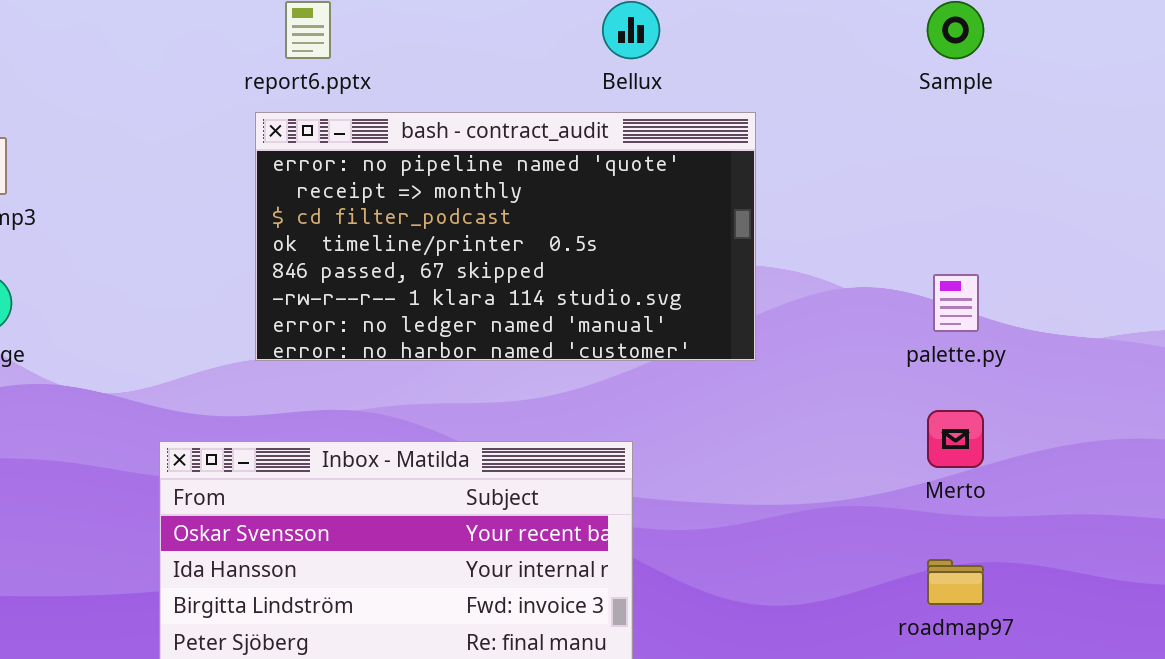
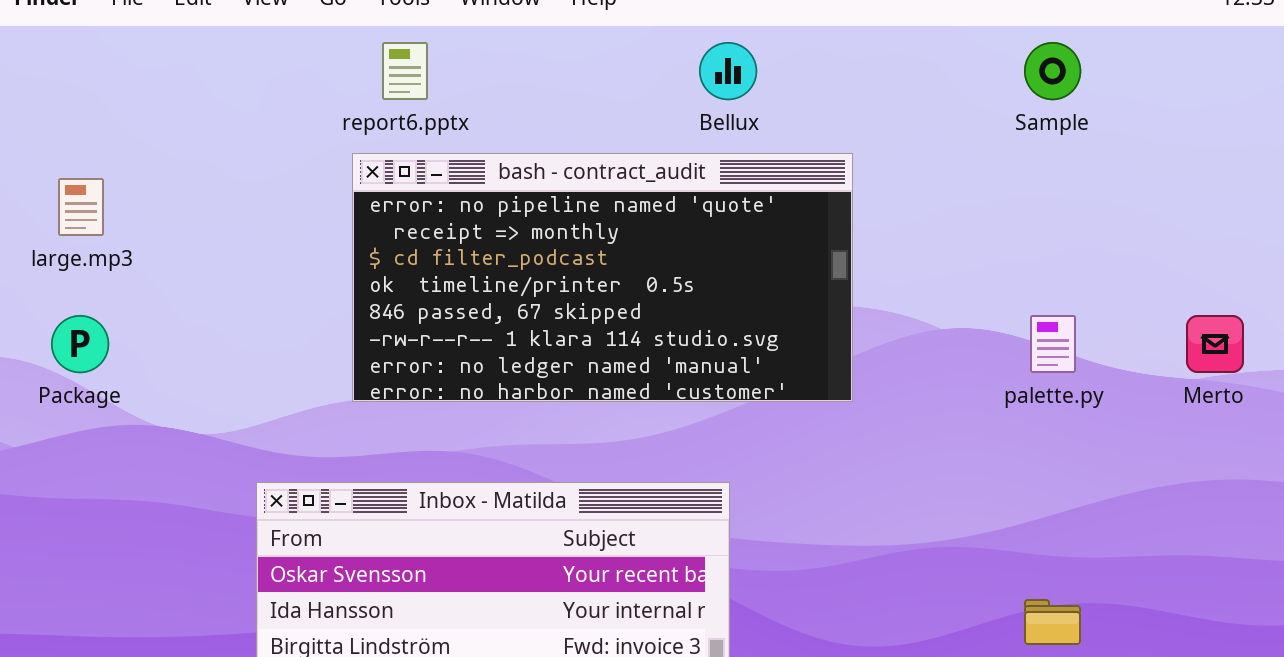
Merto: [927,410,984,468] -> [1186,315,1244,373], moved

